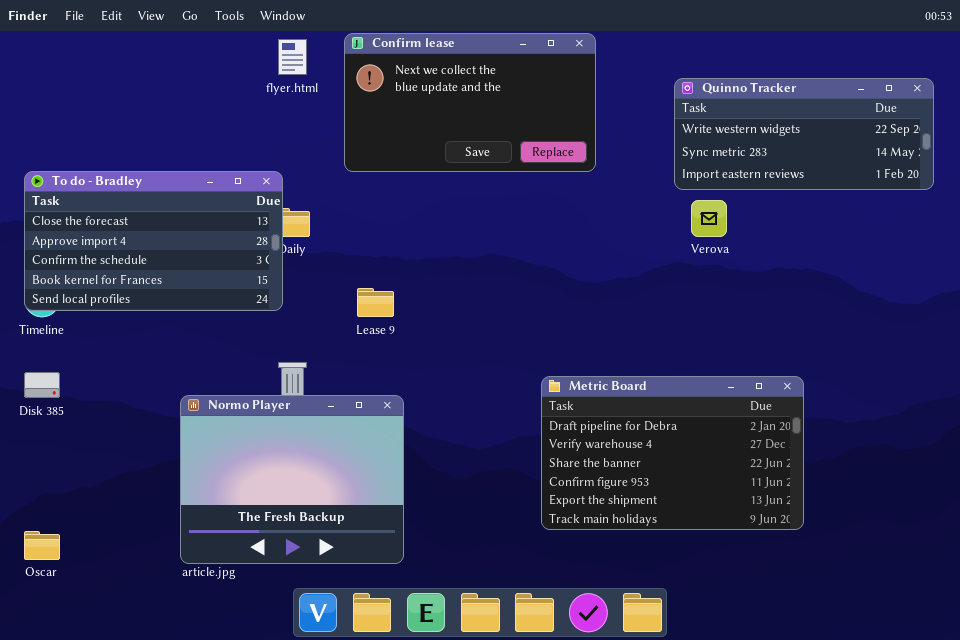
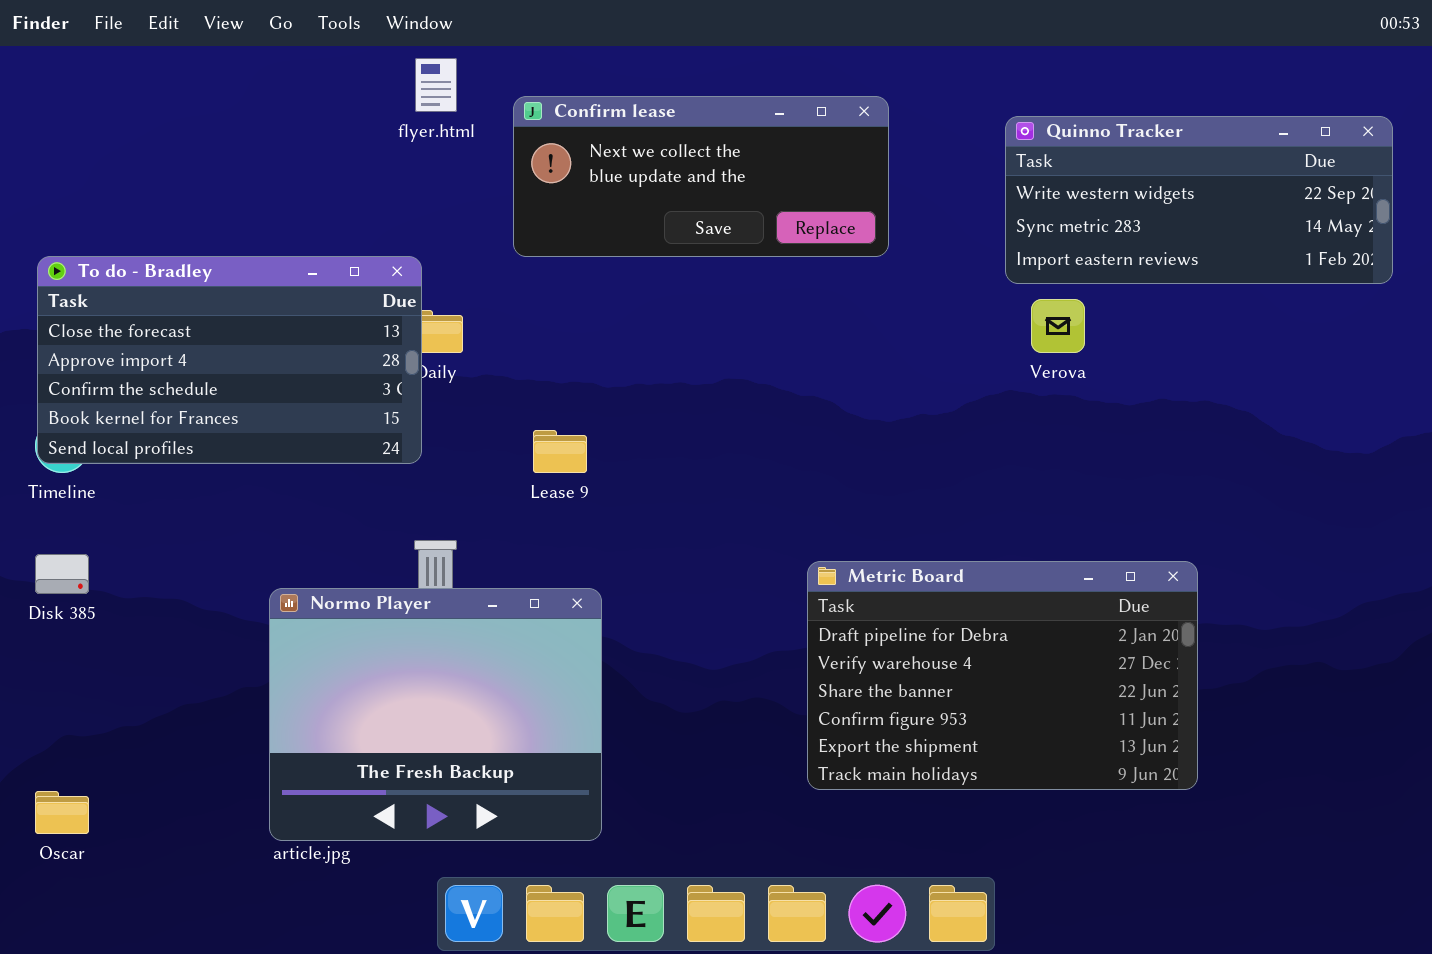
Confirm lease: [344,33,596,172] -> [513,96,889,257], resized

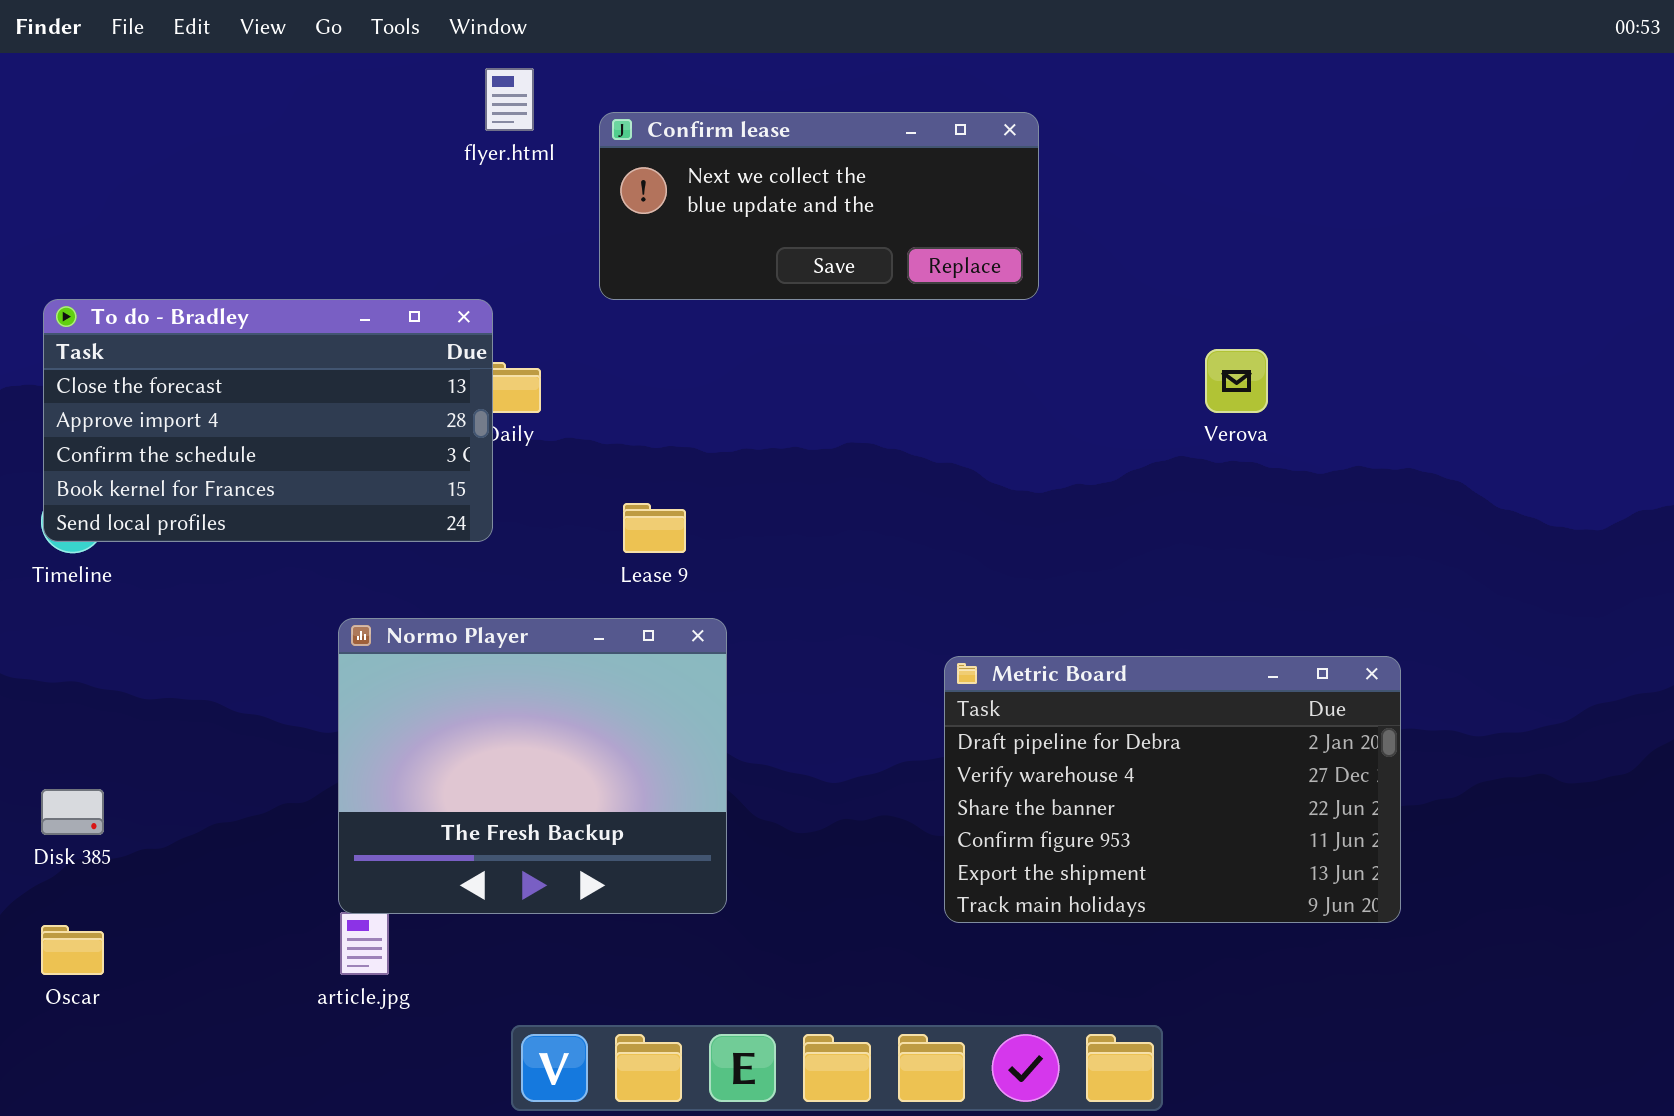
Quinno Tracker: [1005,116,1393,284] -> none, closed
Disk 385: [35,554,89,594] -> [41,789,104,835], moved
Normo Player: [269,588,602,841] -> [338,618,727,914], moved

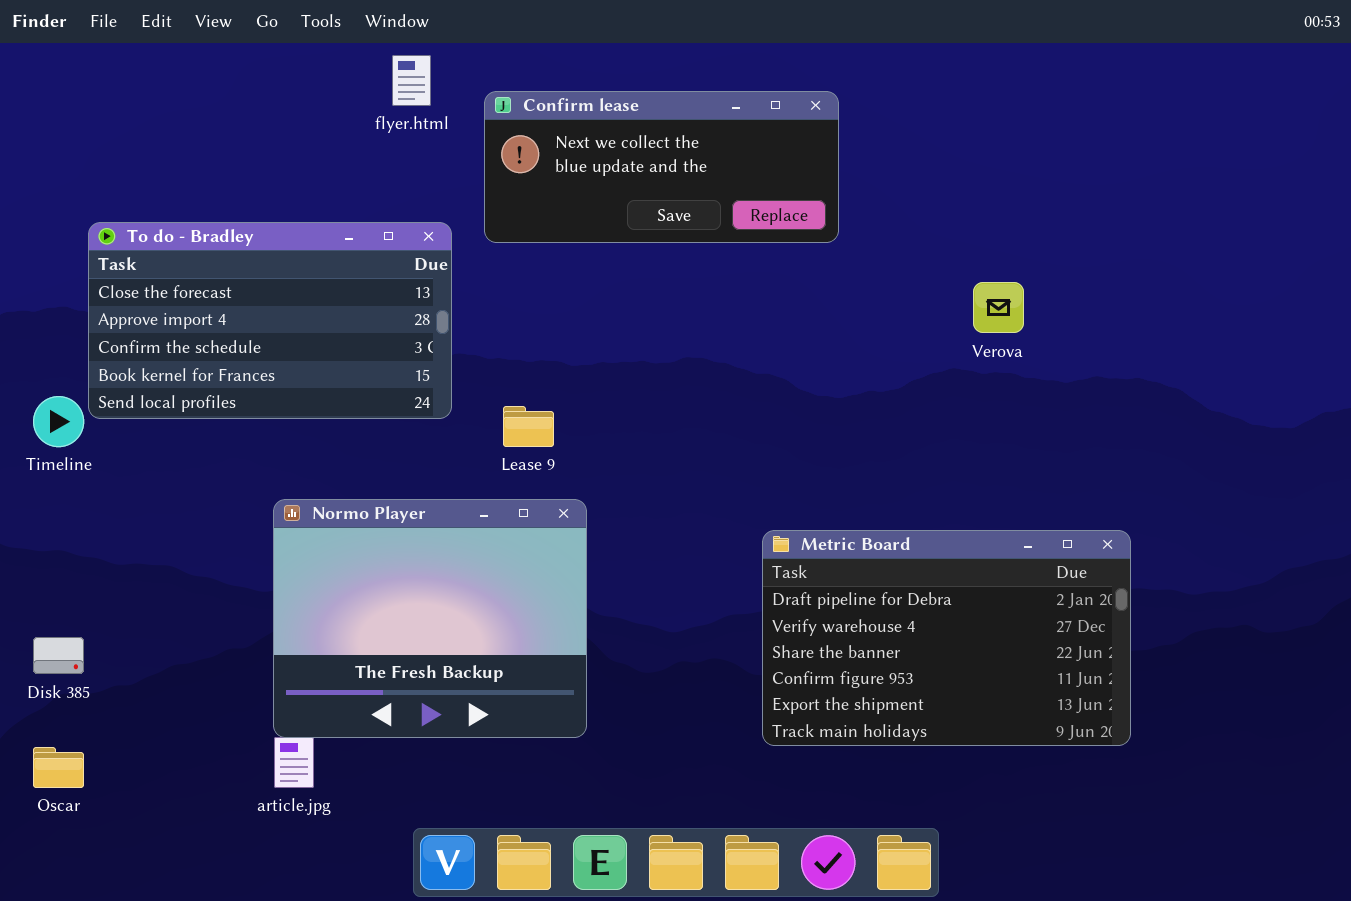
To do - Bradley: [43,299,493,542] -> [88,222,452,419], moved

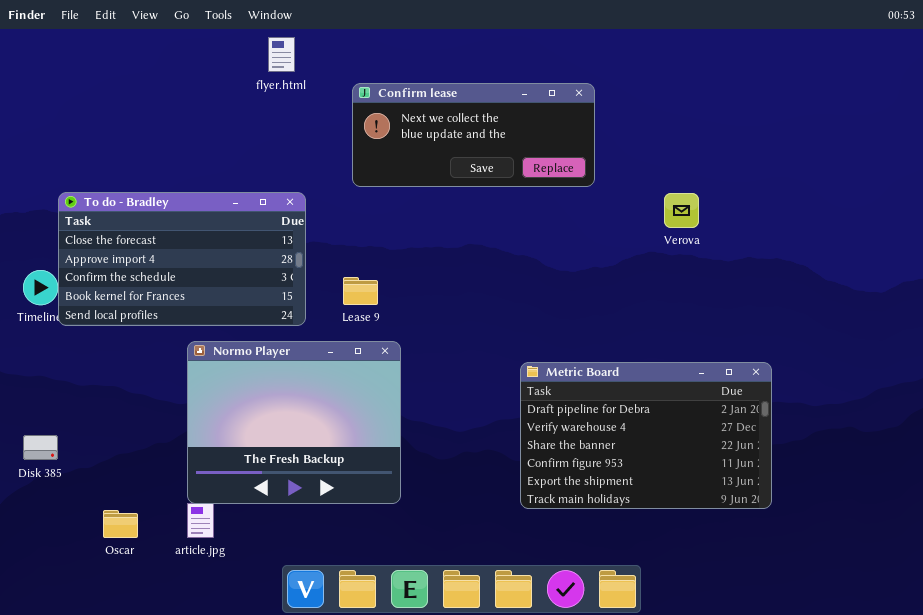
Confirm lease: [484,91,839,243] -> [352,83,595,187], moved
To do - Bradley: [88,222,452,419] -> [58,192,306,326], moved
Oscar: [33,747,84,788] -> [103,510,138,538], moved

